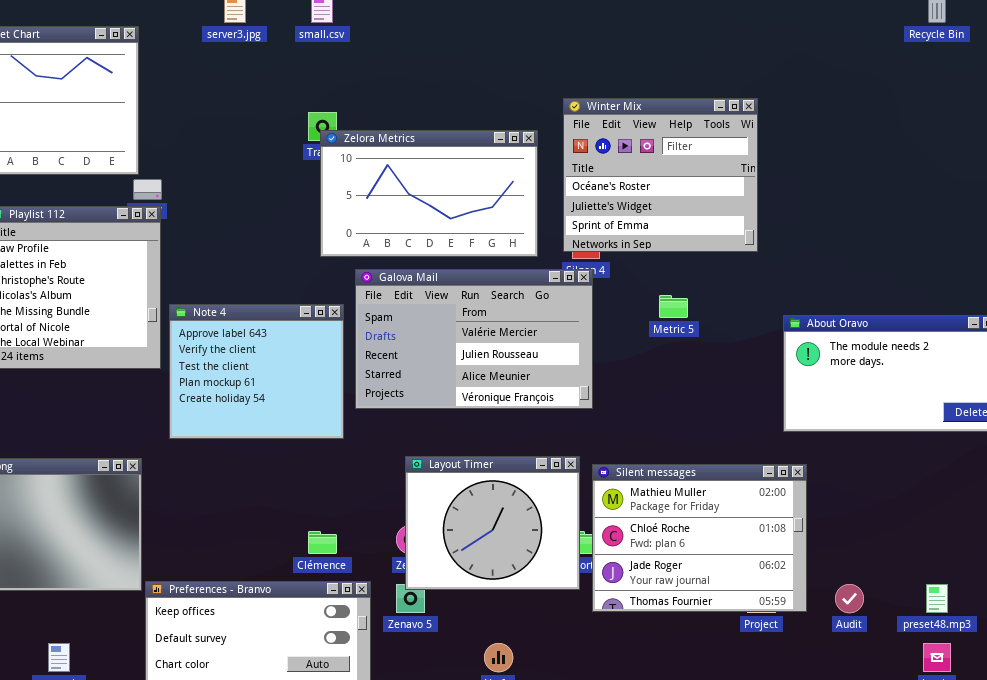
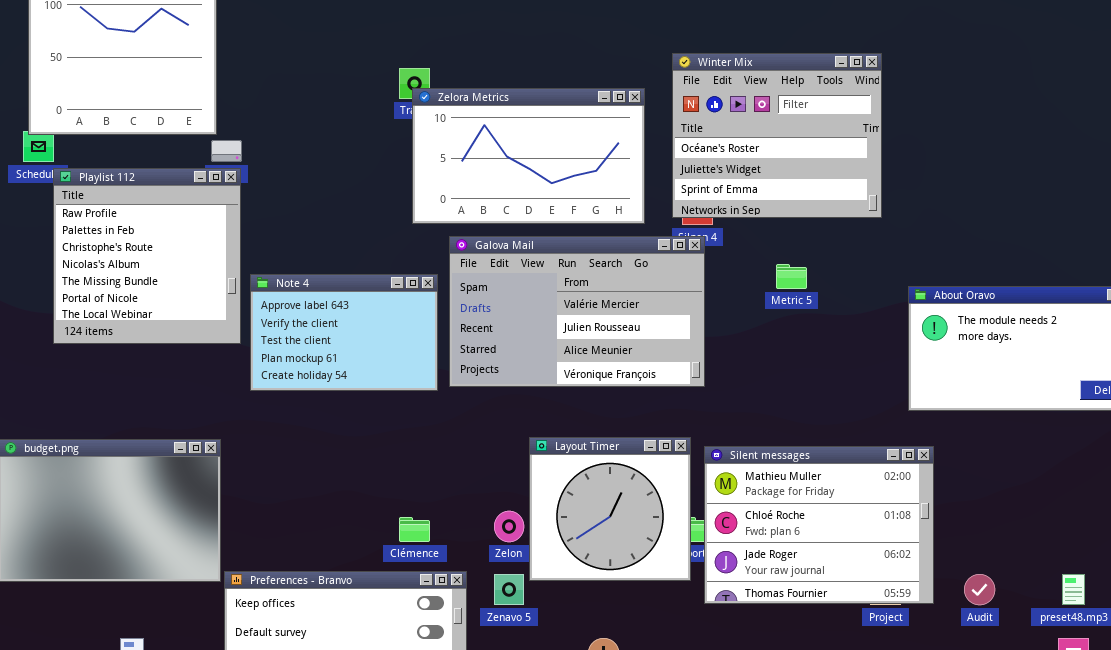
Note 4: [169,304,344,439] -> [250,274,438,391], resized
Layout Timer: [405,456,580,590] -> [529,437,691,581], resized

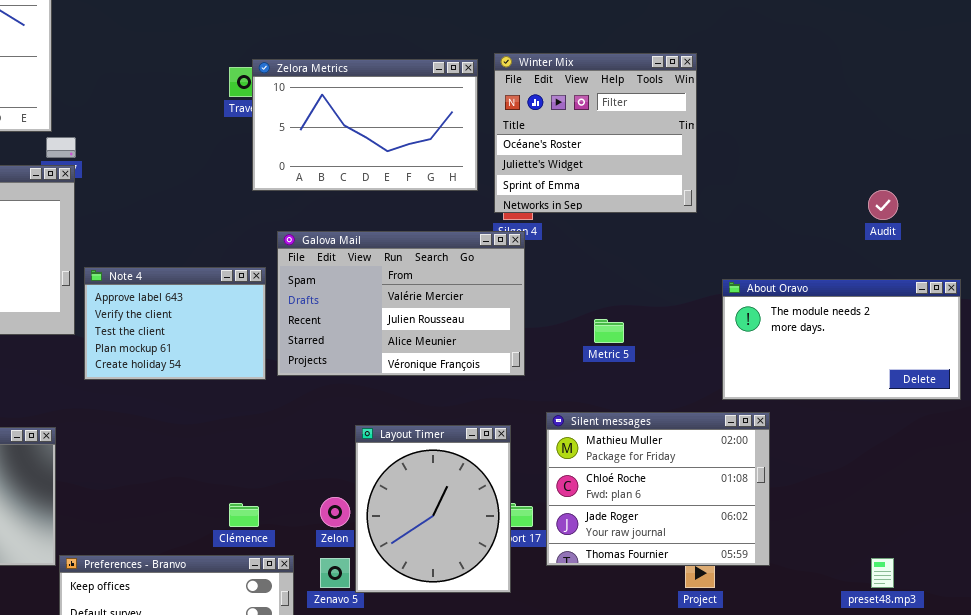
Zelora Metrics: [412,88,645,224] -> [252,59,478,191], moved
Metric 5: [776,264,807,289] -> [594,319,624,343], moved
Layout Timer: [529,437,691,581] -> [355,425,511,593], resized
Silent messages: [704,446,934,604] -> [546,412,770,566], moved
Audit: [964,574,995,605] -> [868,190,898,220], moved

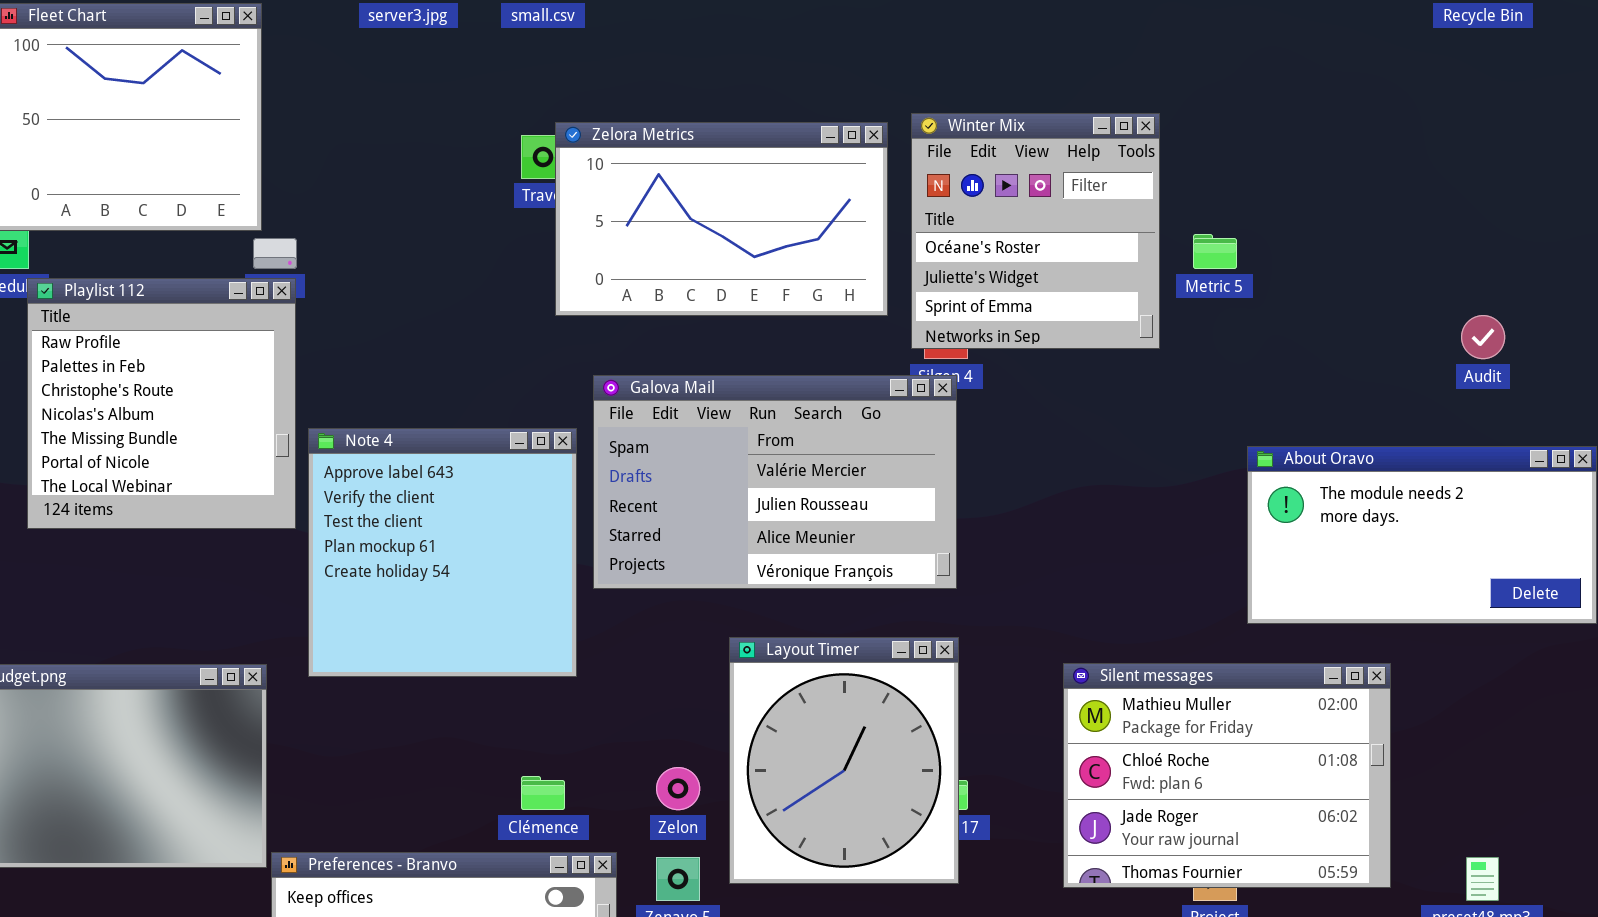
Winter Mix: [494,53,697,213] -> [911,113,1160,349], resized
Note 4: [84,267,266,380] -> [308,428,577,677], resized
Metric 5: [594,319,624,343] -> [1193,234,1237,269], moved
Silent messages: [546,412,770,566] -> [1063,663,1391,888], moved
Layout Timer: [355,425,511,593] -> [729,637,959,884], moved

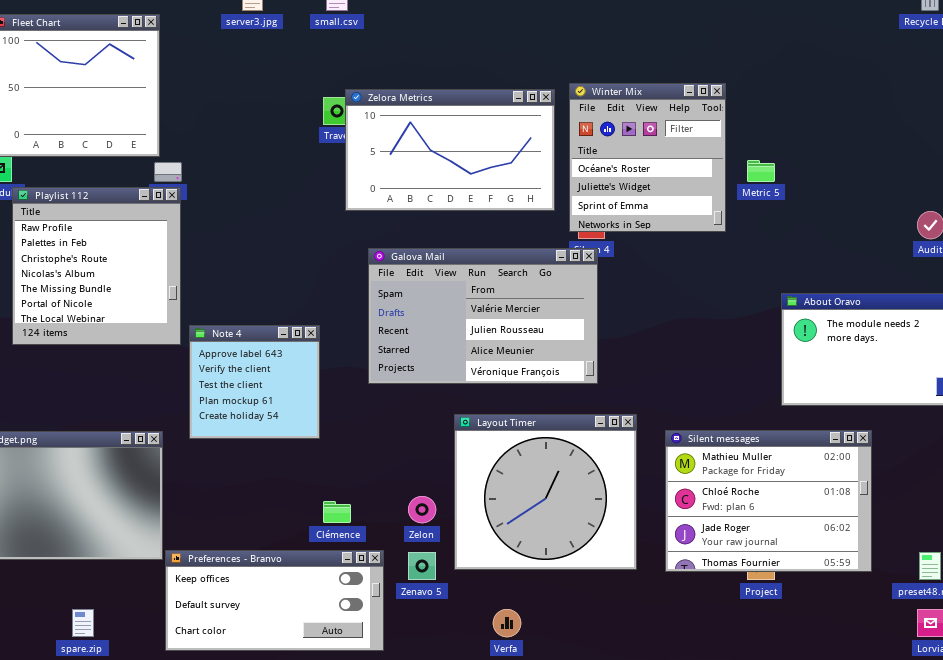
Note 4: [308,428,577,677] -> [189,325,320,439], resized
Layout Timer: [729,637,959,884] -> [454,414,637,570], resized

